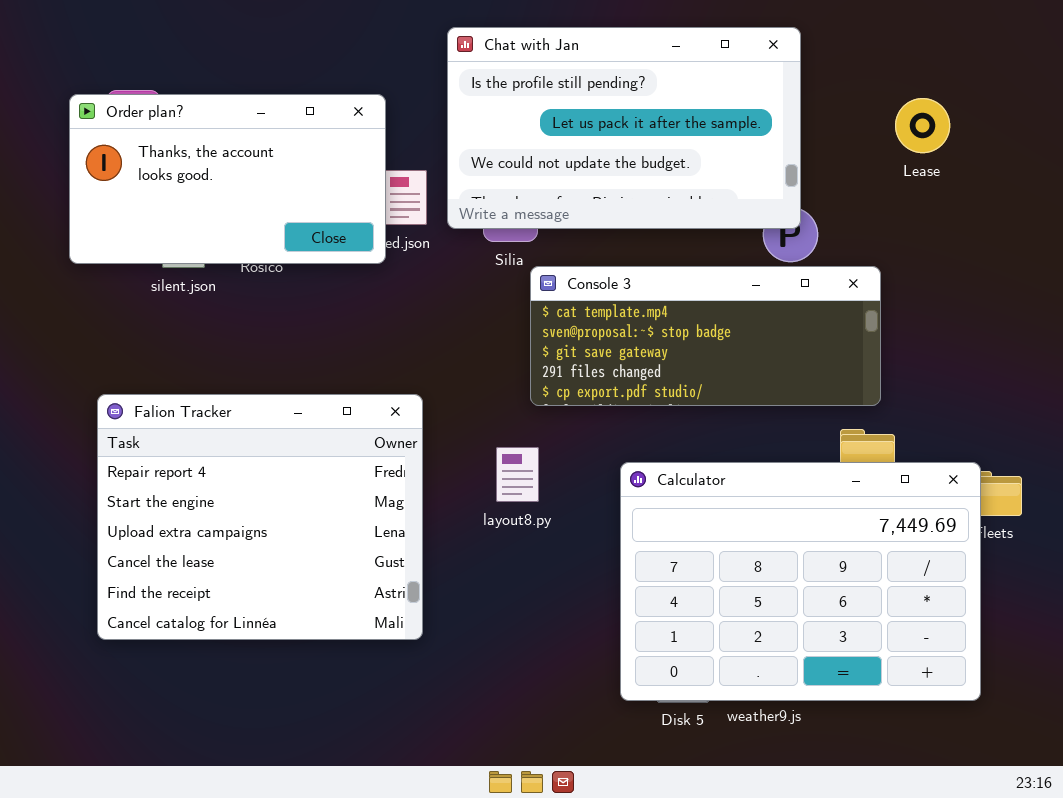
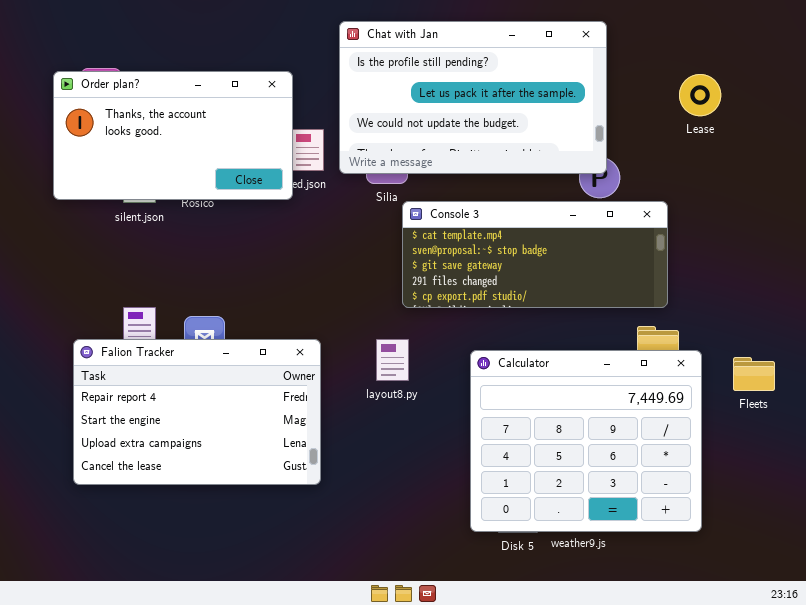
Falion Tracker: [97,394,423,640] -> [73,339,321,485], resized
Calculator: [620,462,981,701] -> [470,350,702,532], resized

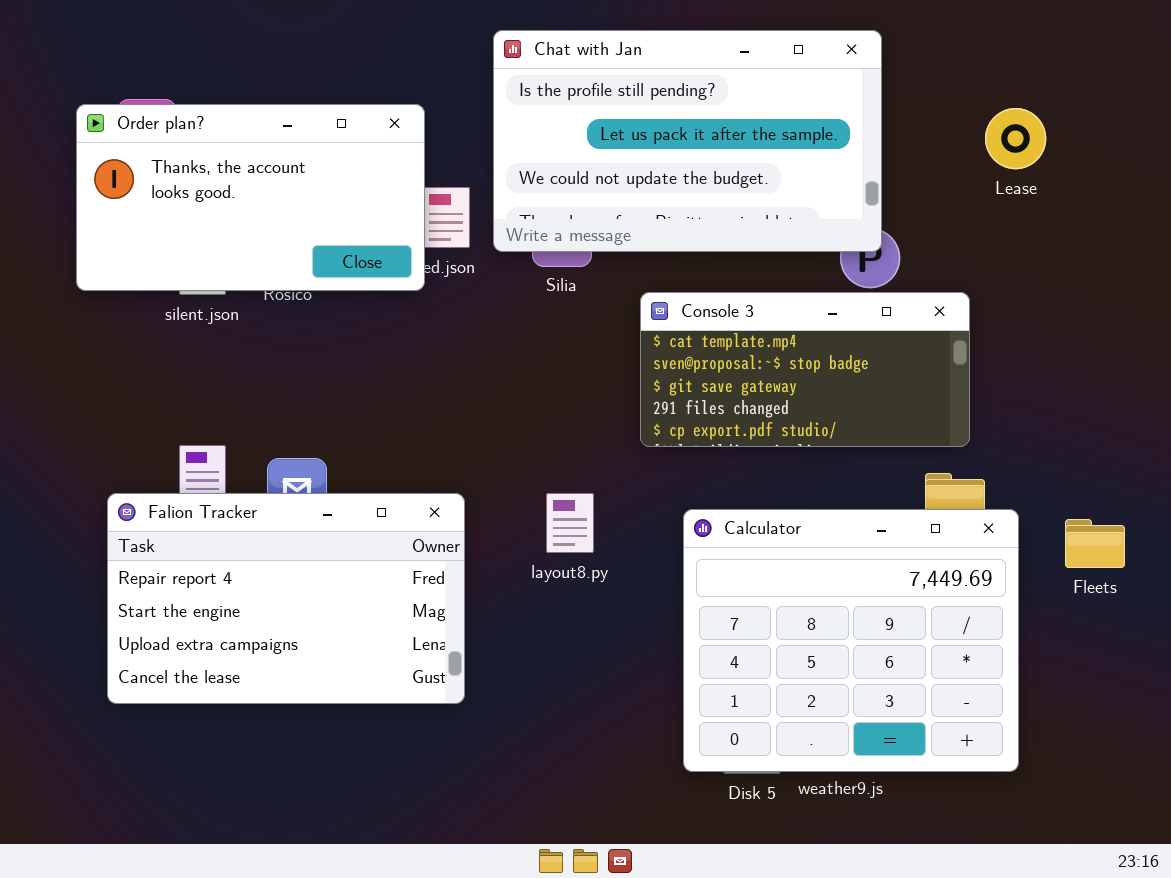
Console 3: [402,201,668,308] -> [640,292,970,447], resized

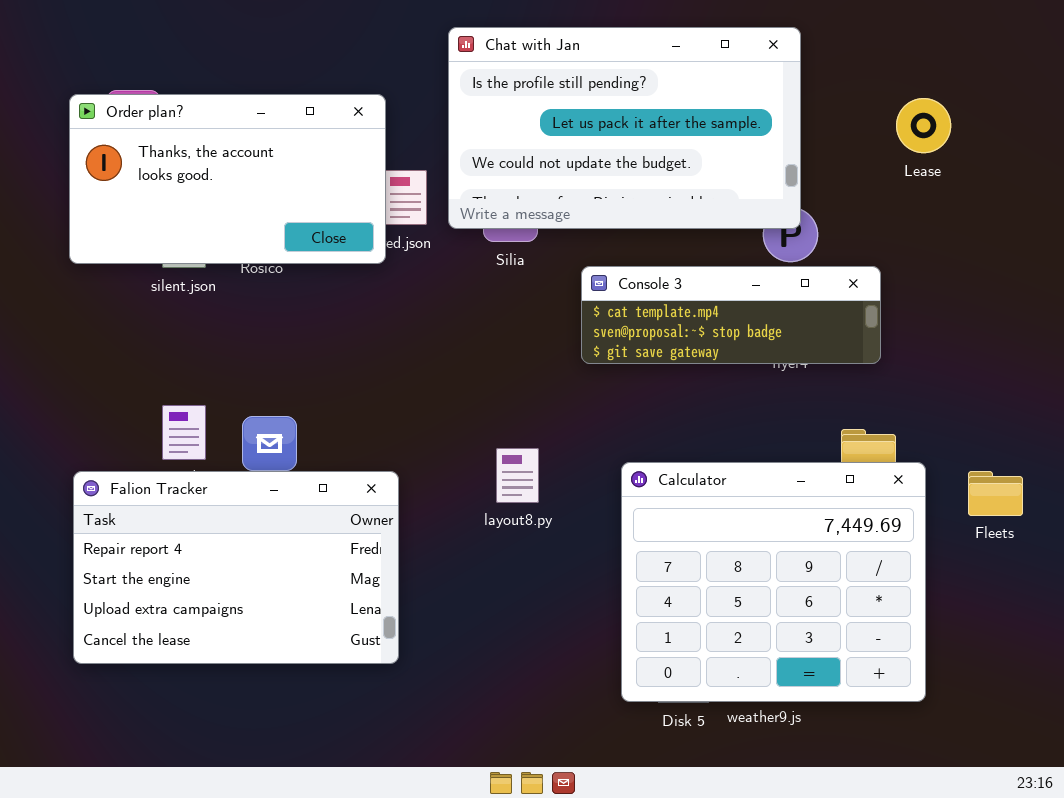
Console 3: [640,292,970,447] -> [581,266,881,364], resized
Falion Tracker: [107,493,465,704] -> [73,471,399,664], moved

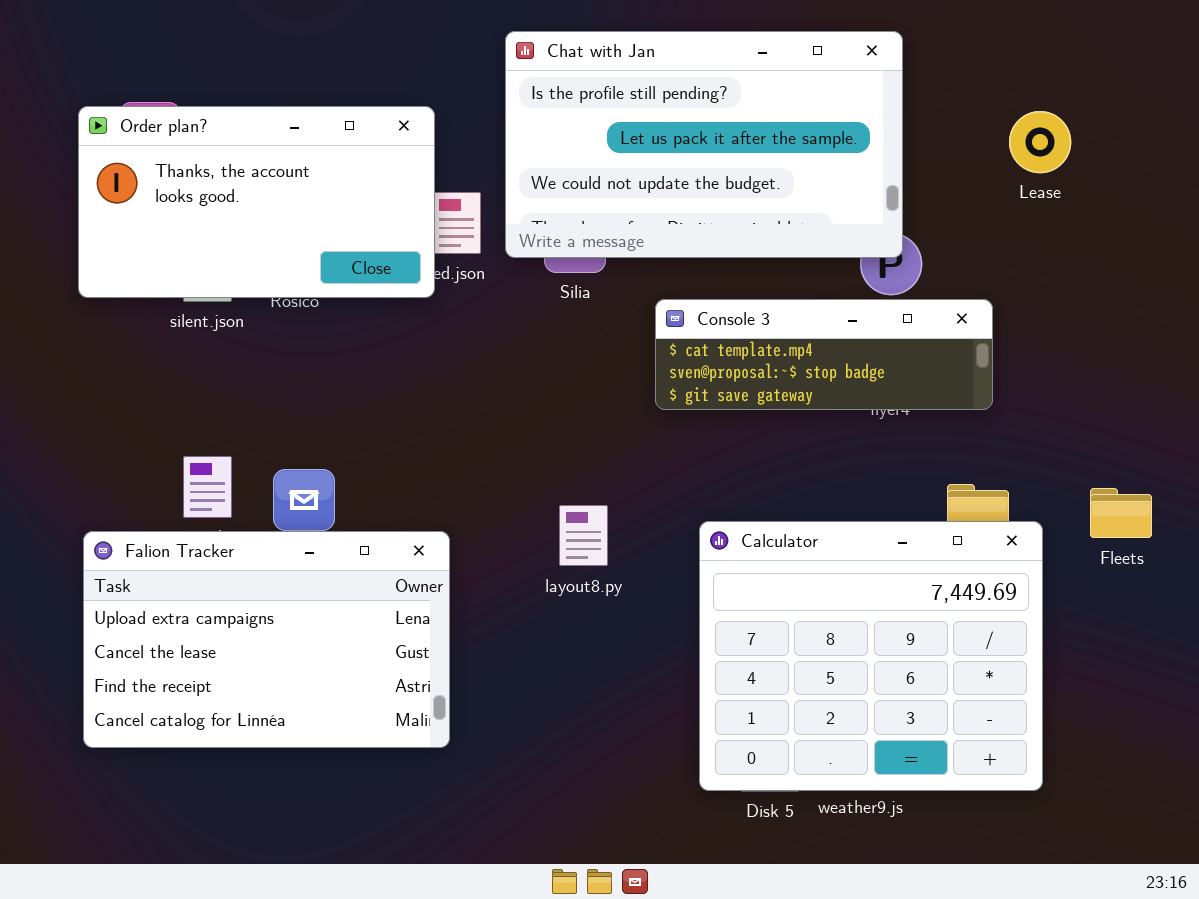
Falion Tracker: [73,471,399,664] -> [83,531,450,748], scrolled down 2 rows
Fleets: [968,471,1023,516] -> [1090,488,1152,538], moved

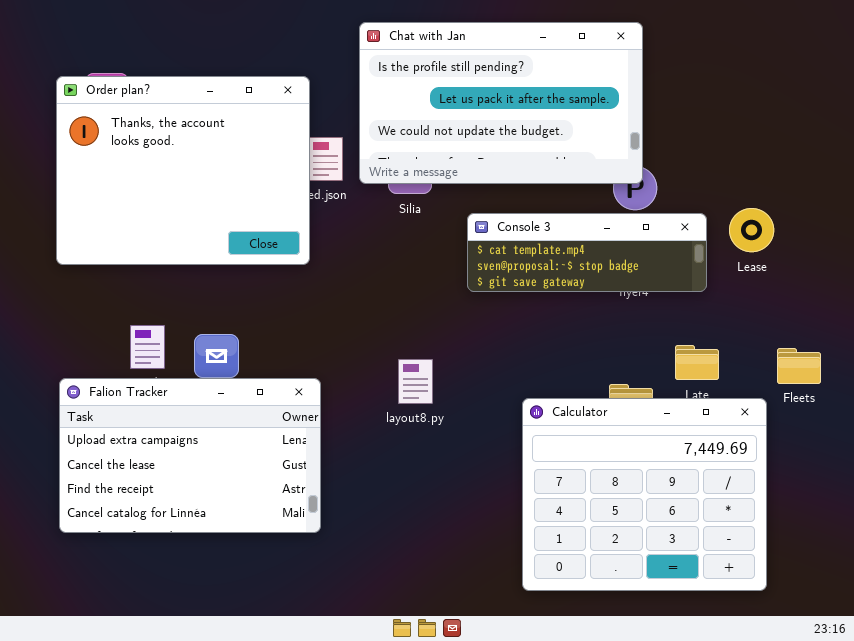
Order plan?: [78,106,435,298] -> [56,76,310,265], resized
Lease: [1009,111,1071,173] -> [729,208,774,252], moved
Calculator: [699,521,1043,791] -> [522,398,767,591], moved

